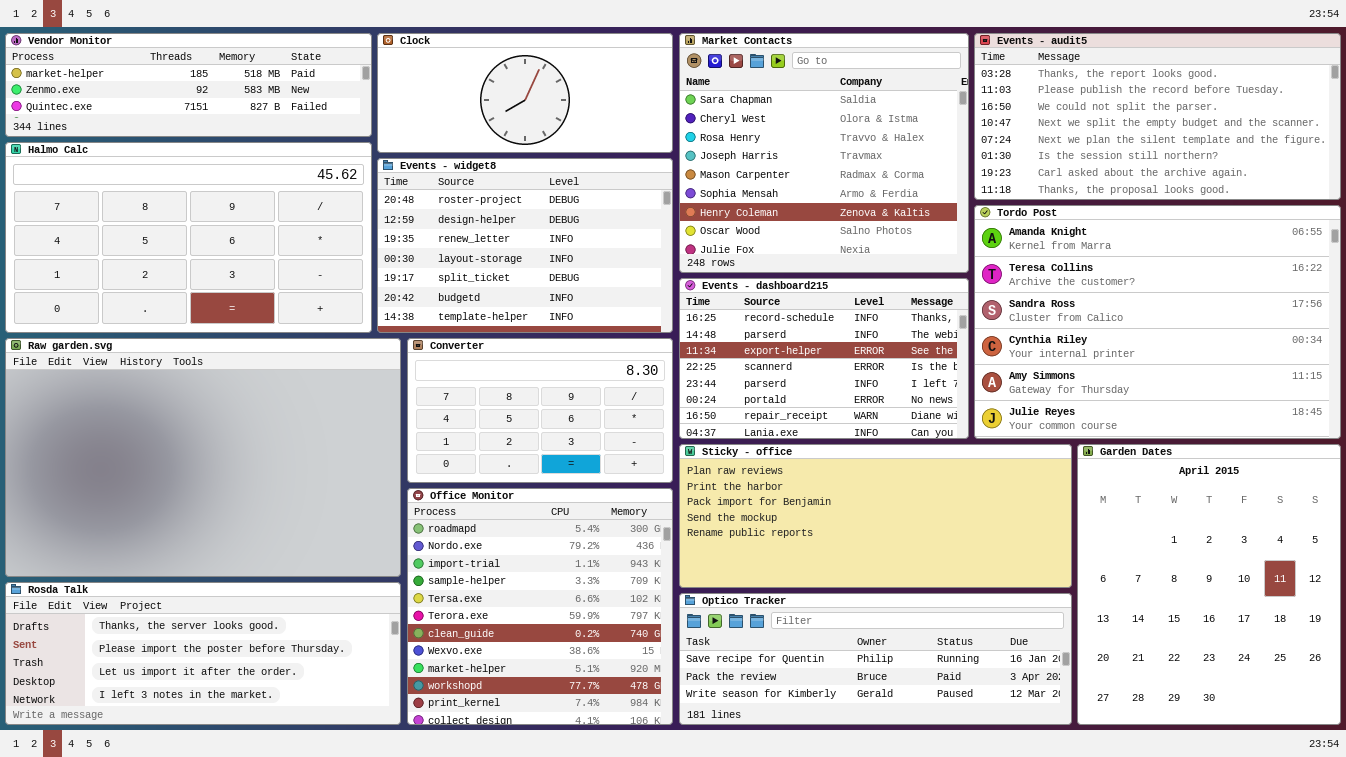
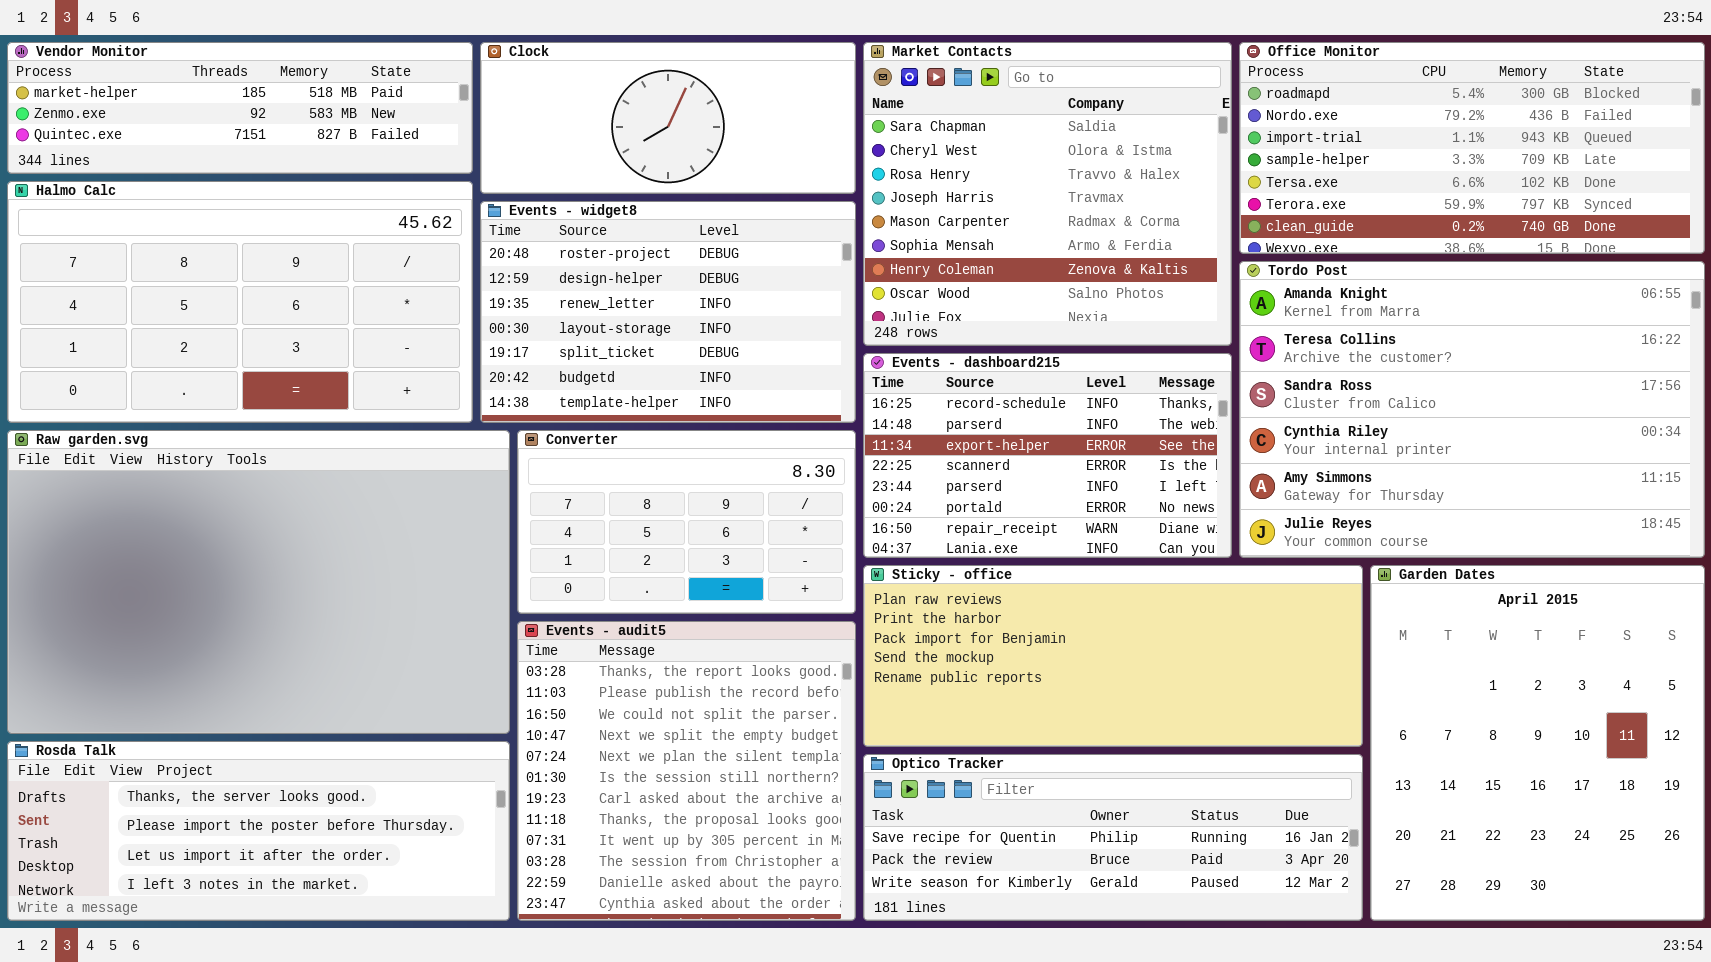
Events - audit5: [974,33,1341,200] -> [517,621,856,921], moved, resized
Office Monitor: [407,488,673,725] -> [1239,42,1705,254], moved, resized

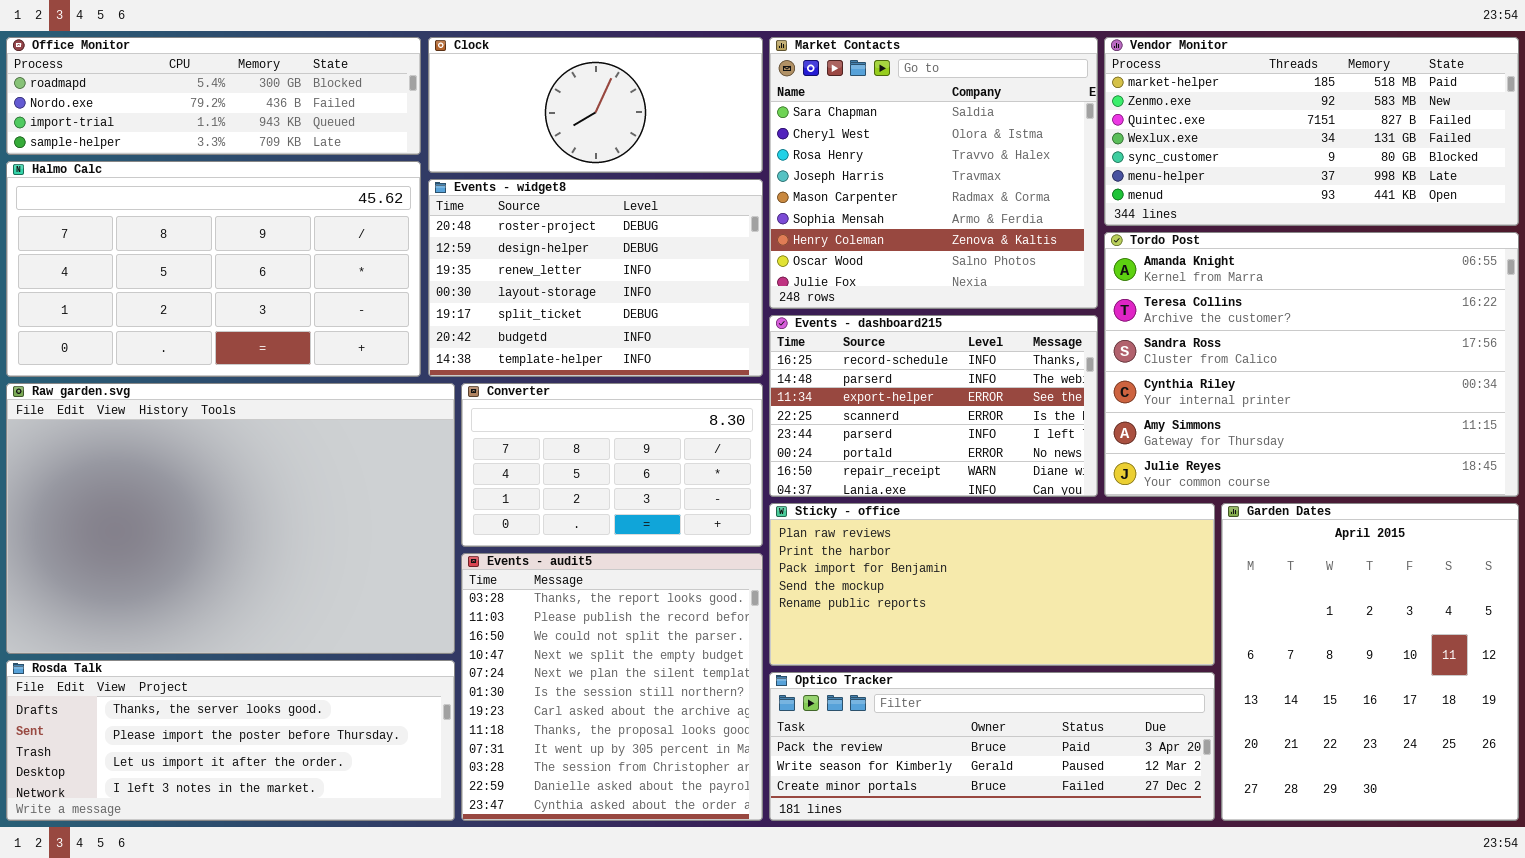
Vendor Monitor: [7,42,473,174] -> [1104,37,1519,226], moved, resized
Office Monitor: [1239,42,1705,254] -> [6,37,421,155], moved, resized
Optico Tracker: [863,754,1363,921] -> [769,672,1215,821], scrolled down 1 row

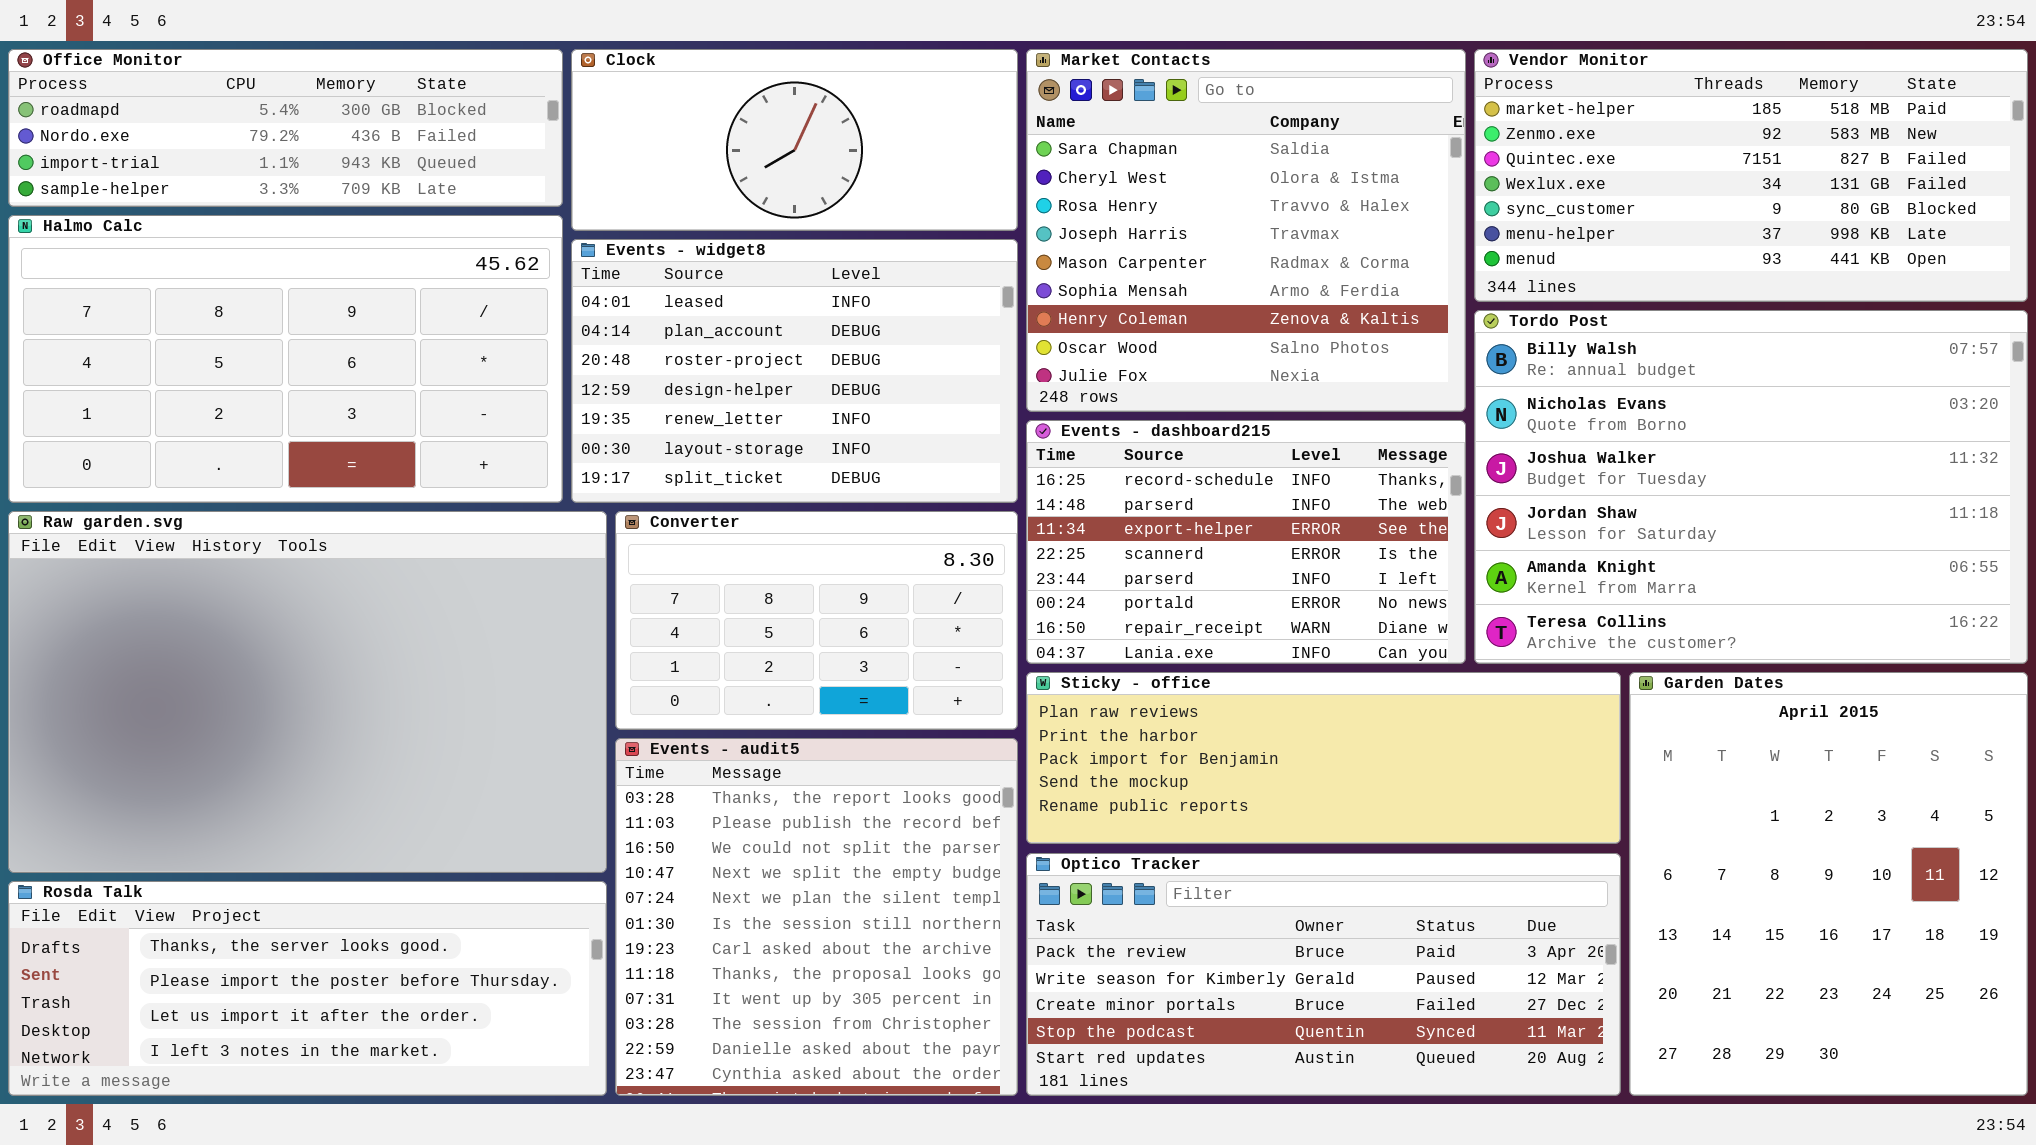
Events - widget8: [428,179,763,377] -> [571,239,1018,503], scrolled up 2 rows
Tordo Post: [1104,232,1519,497] -> [1474,310,2028,664], scrolled up 4 rows
Sticky - office: [769,503,1215,666] -> [1026,672,1621,844], resized
Optico Tracker: [769,672,1215,821] -> [1026,853,1621,1096], resized

